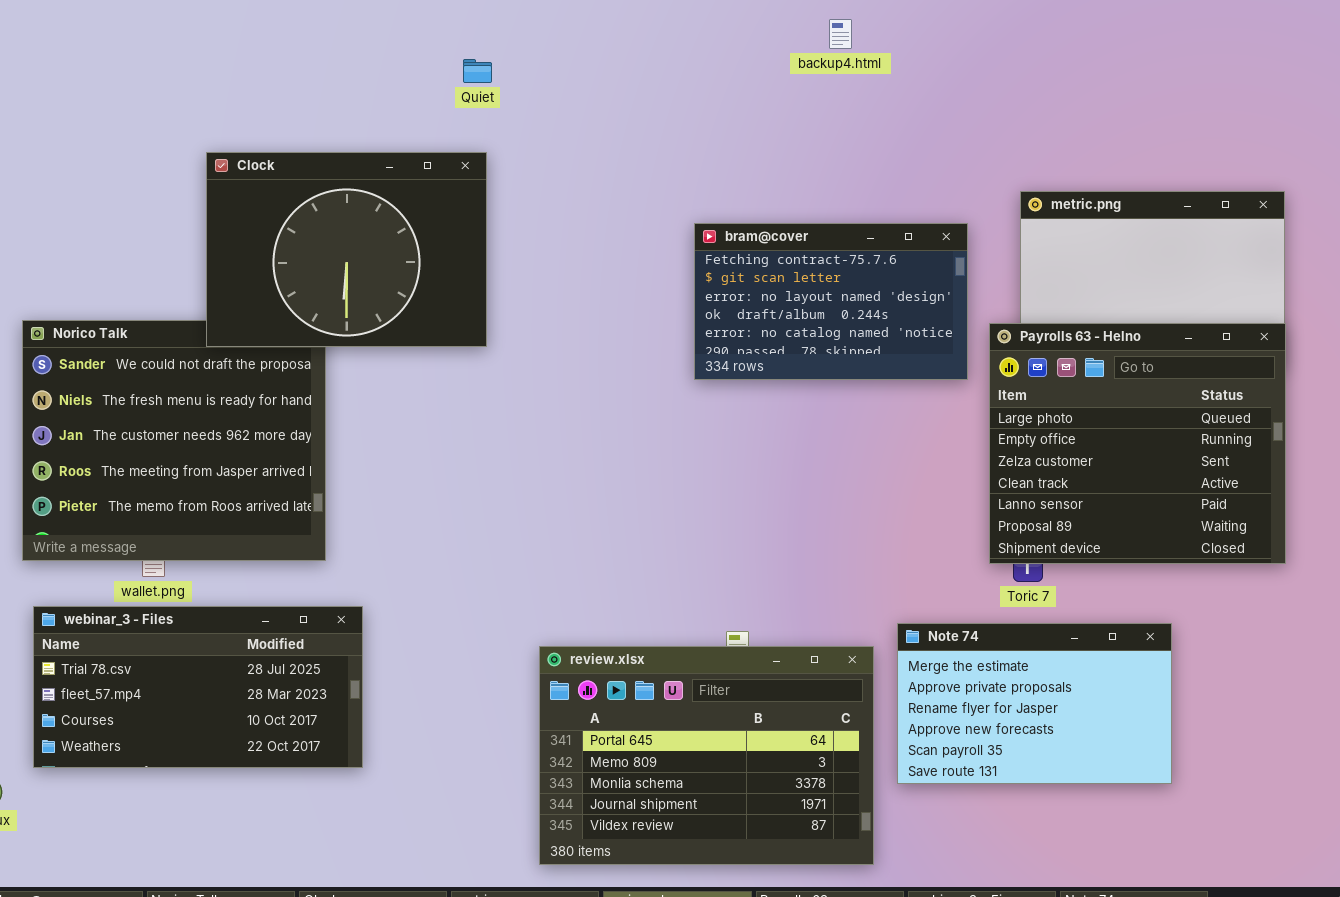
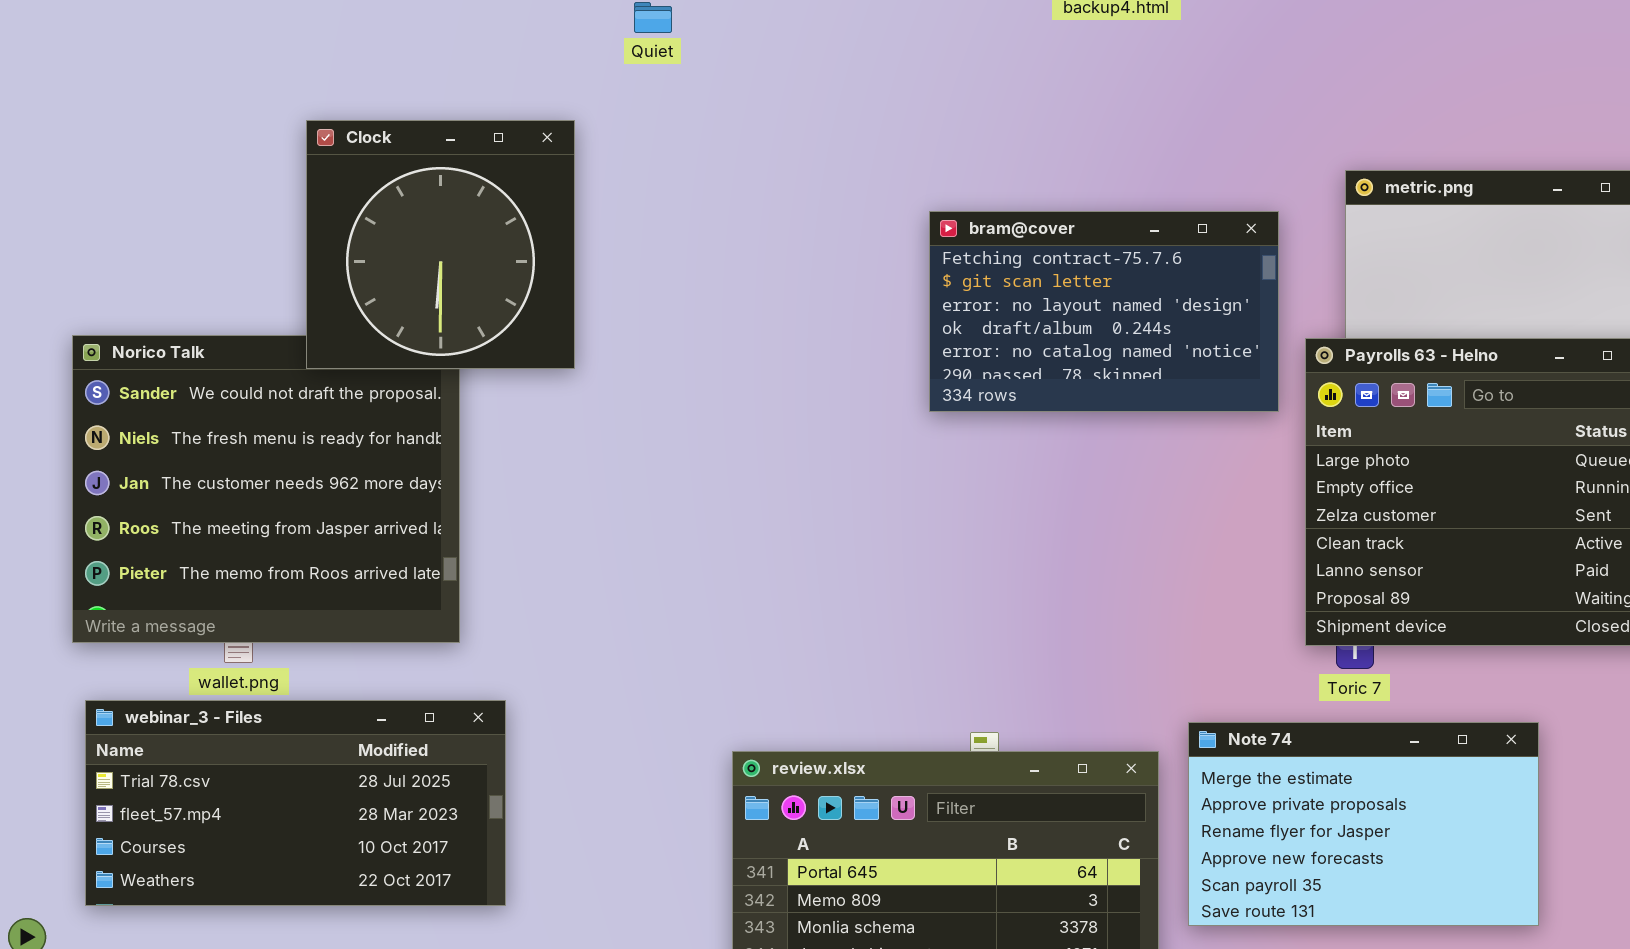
Clock: [206,152,487,347] -> [306,120,575,369], resized

